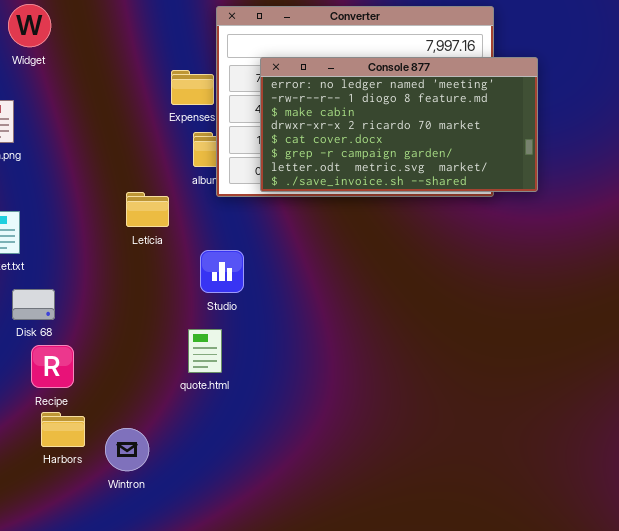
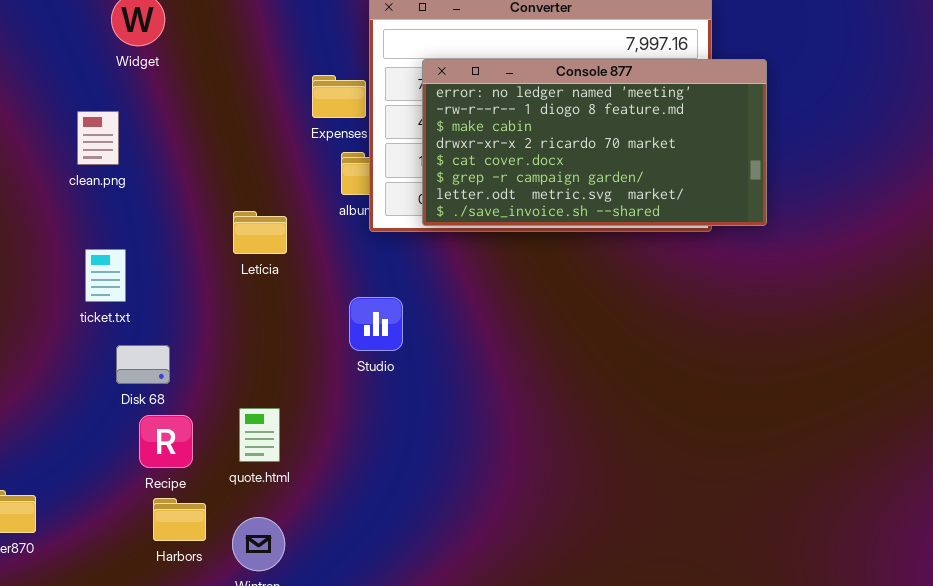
Letícia: [126,192,169,227] -> [233,211,287,254], moved
quote.html: [188,329,222,373] -> [239,408,280,462], moved

